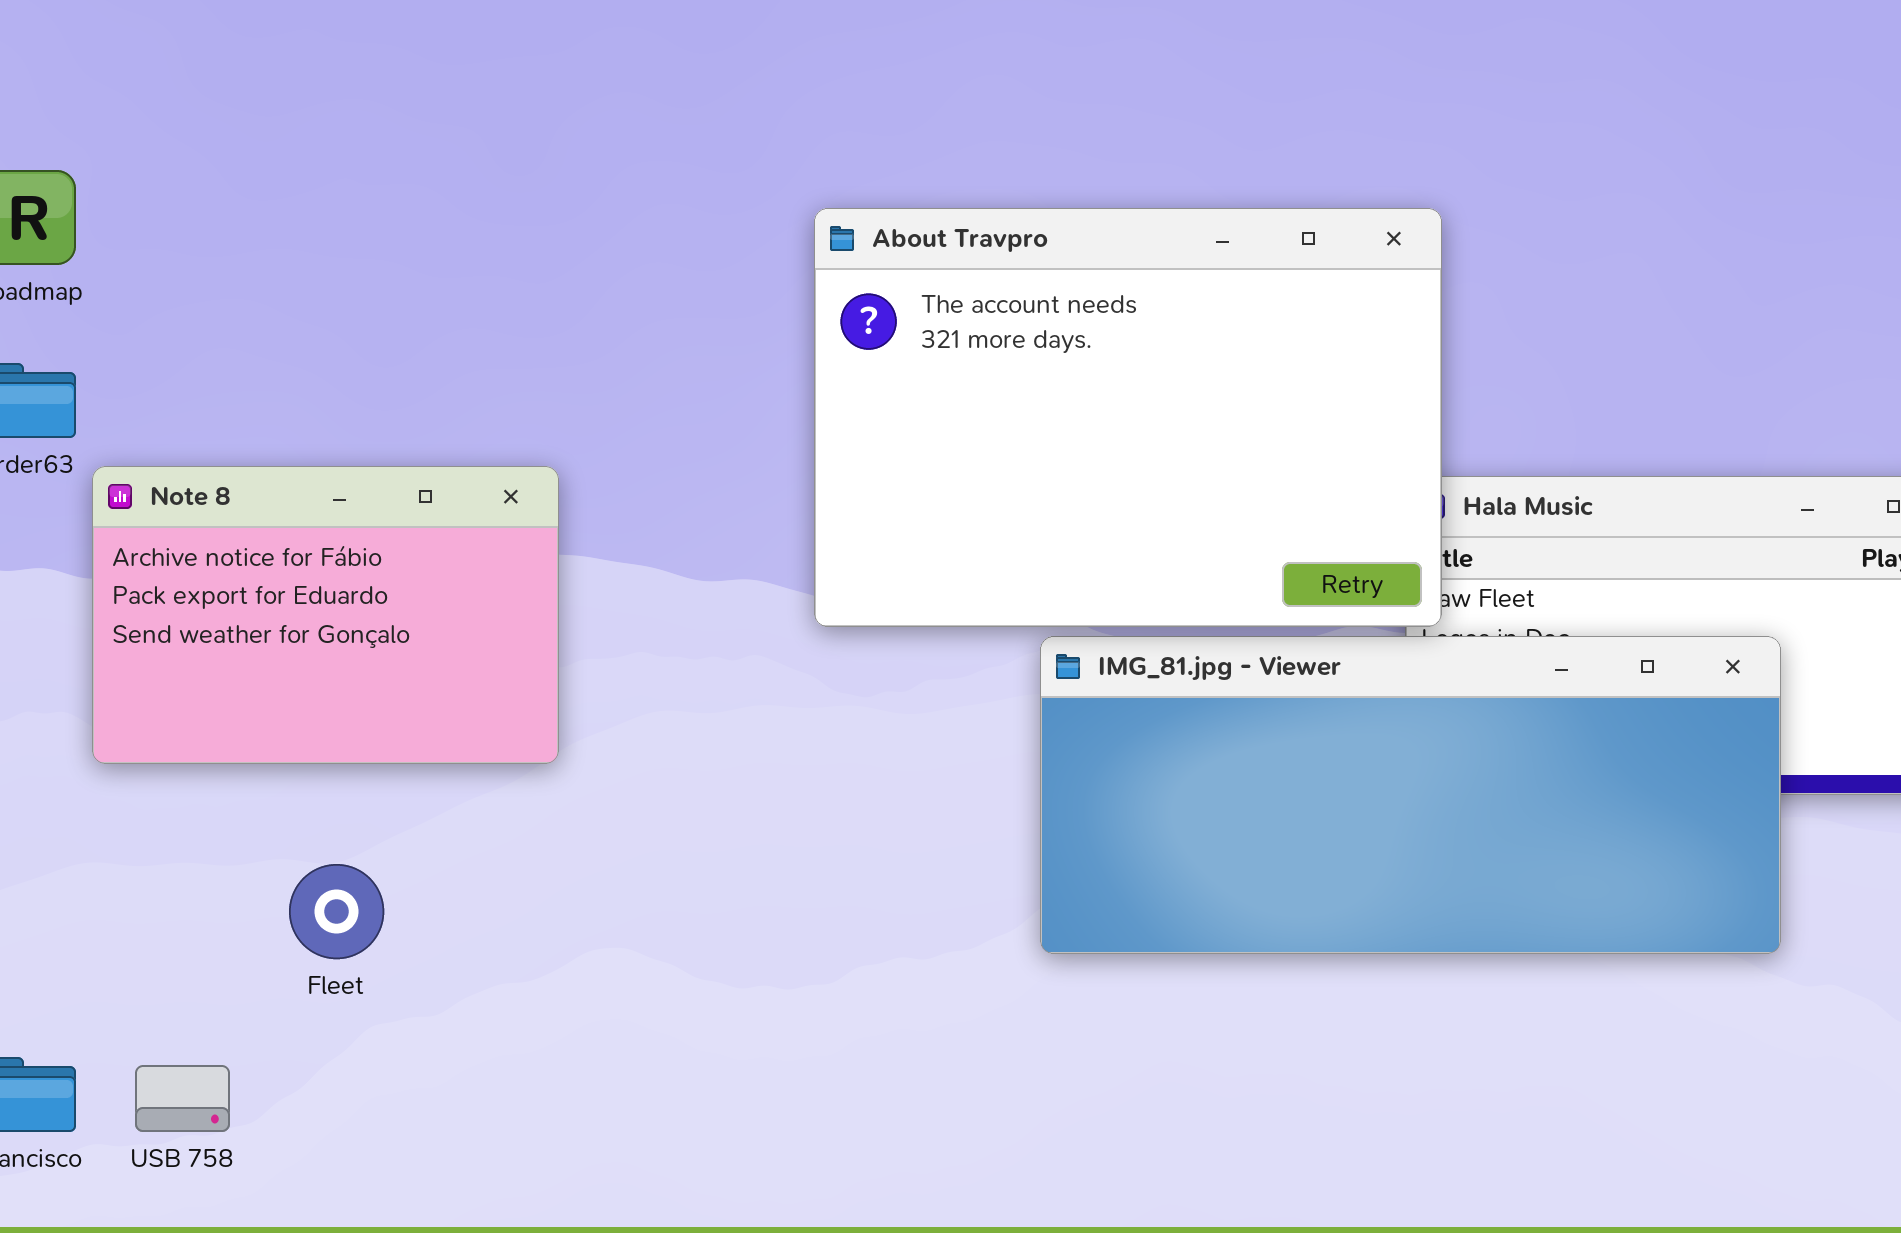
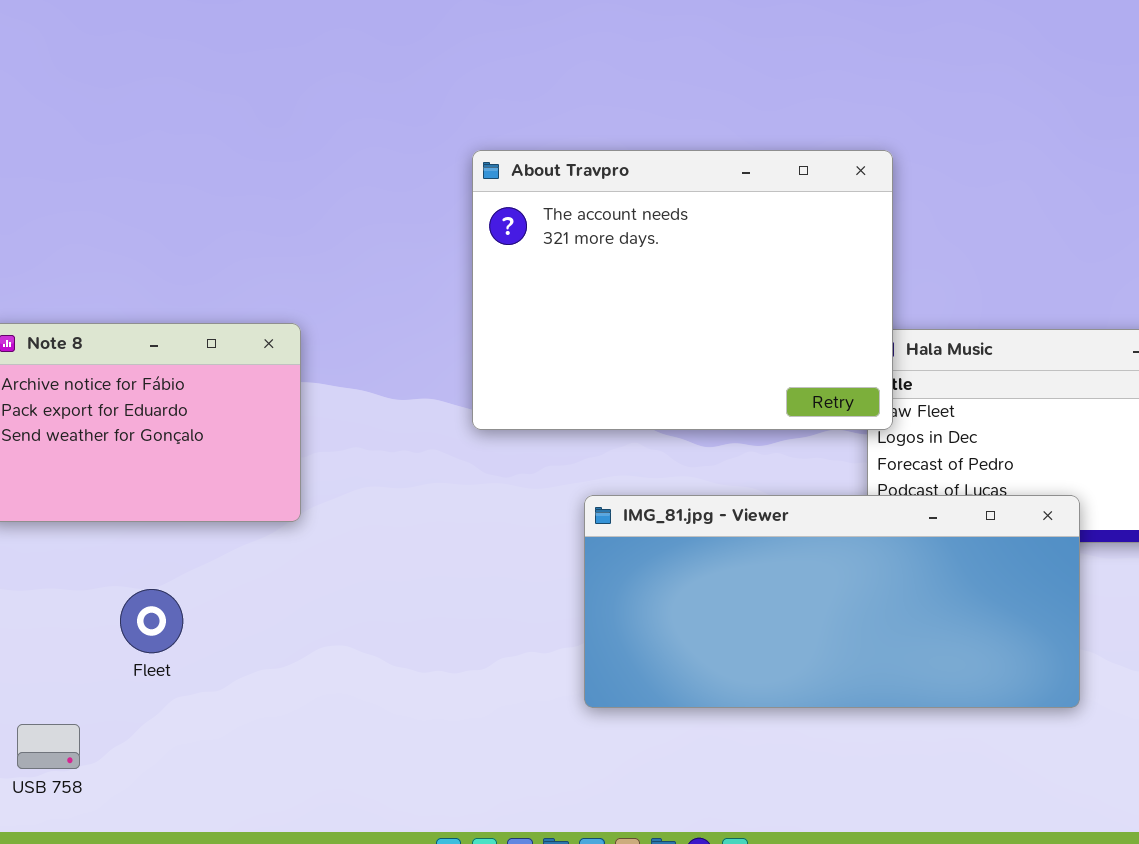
IMG_81.jpg - Viewer: [1040,636,1781,954] -> [584,495,1080,708], moved

